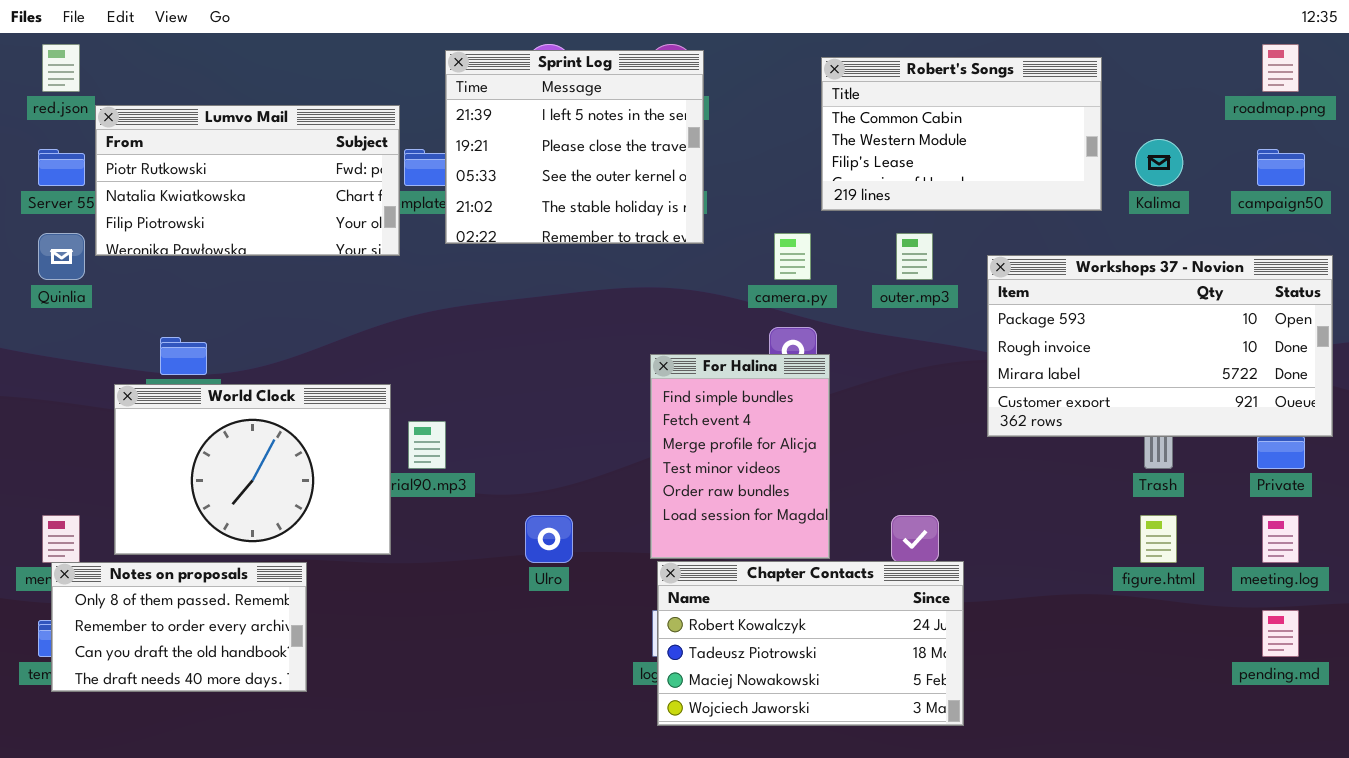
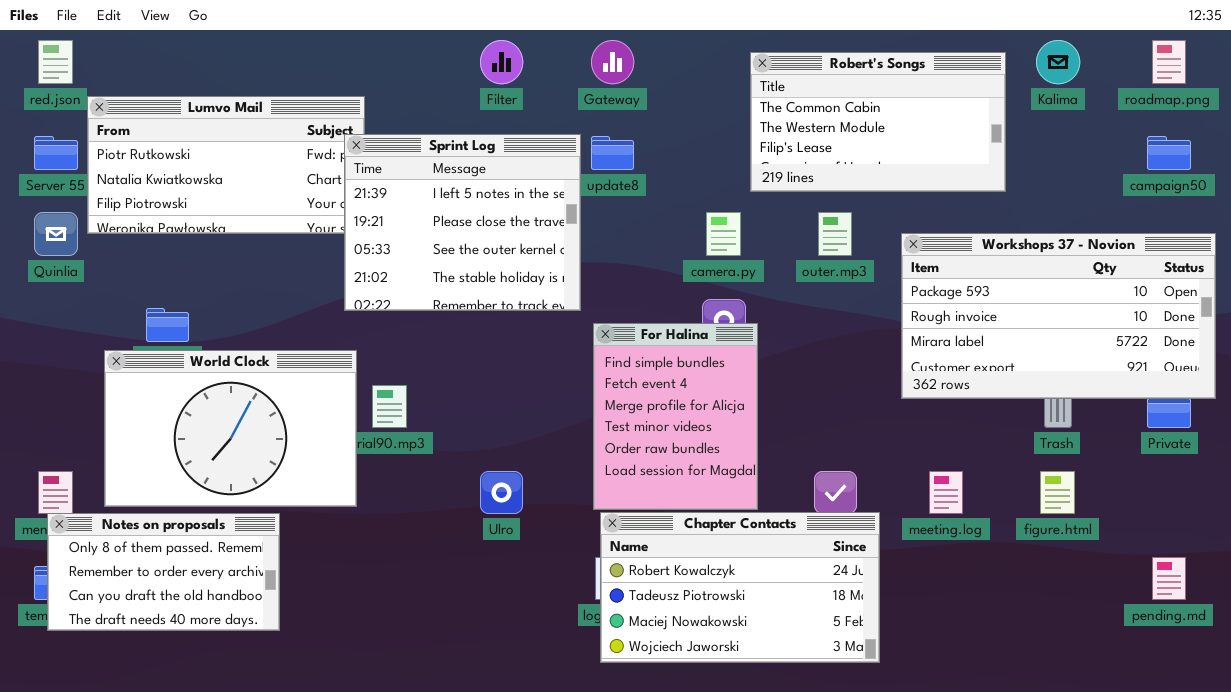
Sprint Log: [445,50,704,244] -> [344,134,581,311], moved
Kalima: [1135,139,1183,186] -> [1036,40,1080,84], moved
meeting.log: [1262,515,1299,563] -> [929,471,963,514], moved

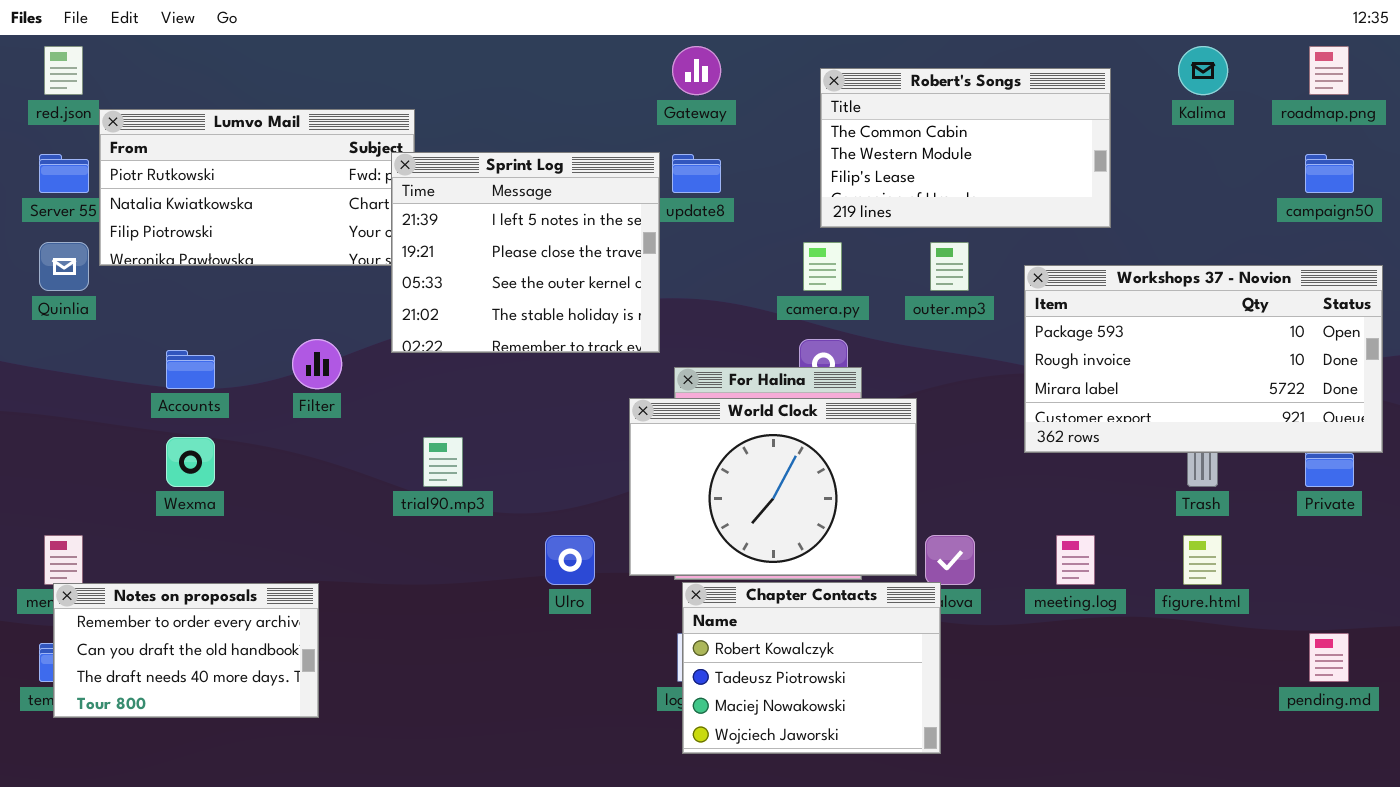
Filter: [480,40,523,84] -> [292,339,342,389], moved
Robert's Songs: [750,52,1006,192] -> [820,68,1111,228], moved
World Clock: [104,350,357,507] -> [629,398,917,576], moved
Chapter Contacts: [600,512,880,663] -> [682,582,941,754], resized
Notes on proposals: [47,513,280,631] -> [53,583,319,718], scrolled down 1 row

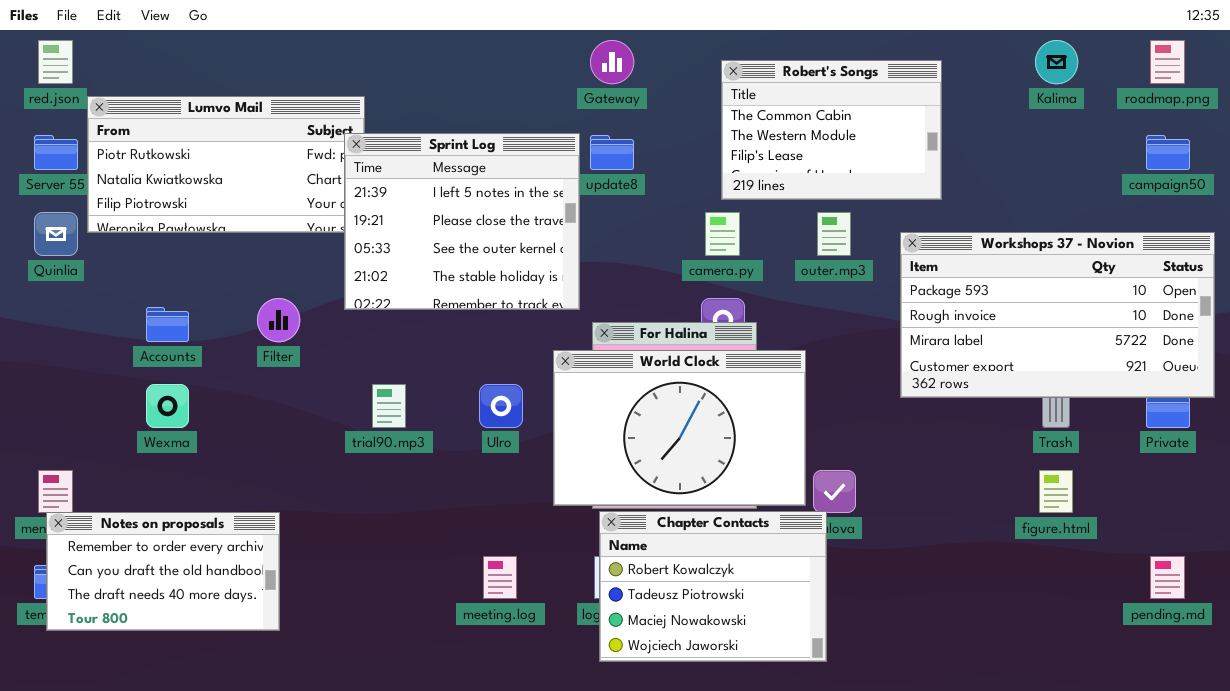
Robert's Songs: [820,68,1111,228] -> [721,60,942,200], resized
Ulro: [545,535,595,585] -> [479,384,523,428], moved
meeting.log: [1056,535,1095,585] -> [483,556,517,599], moved

